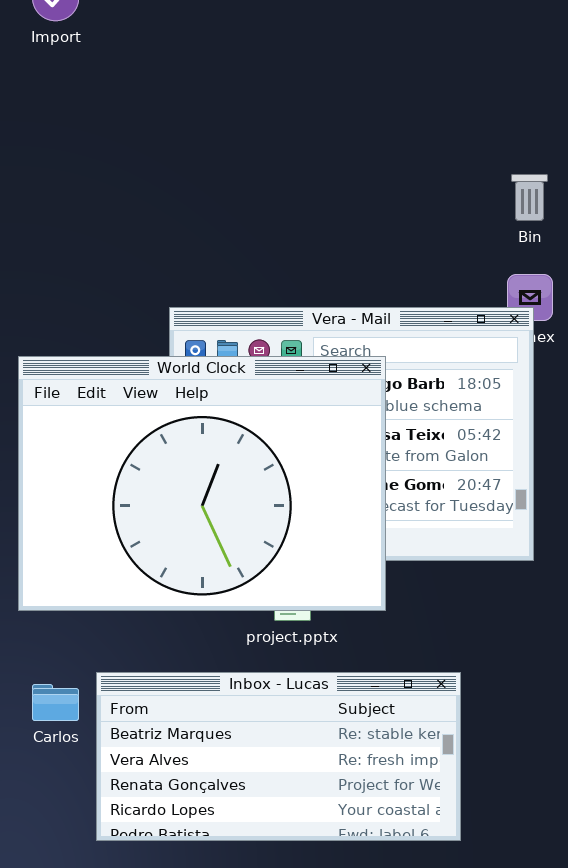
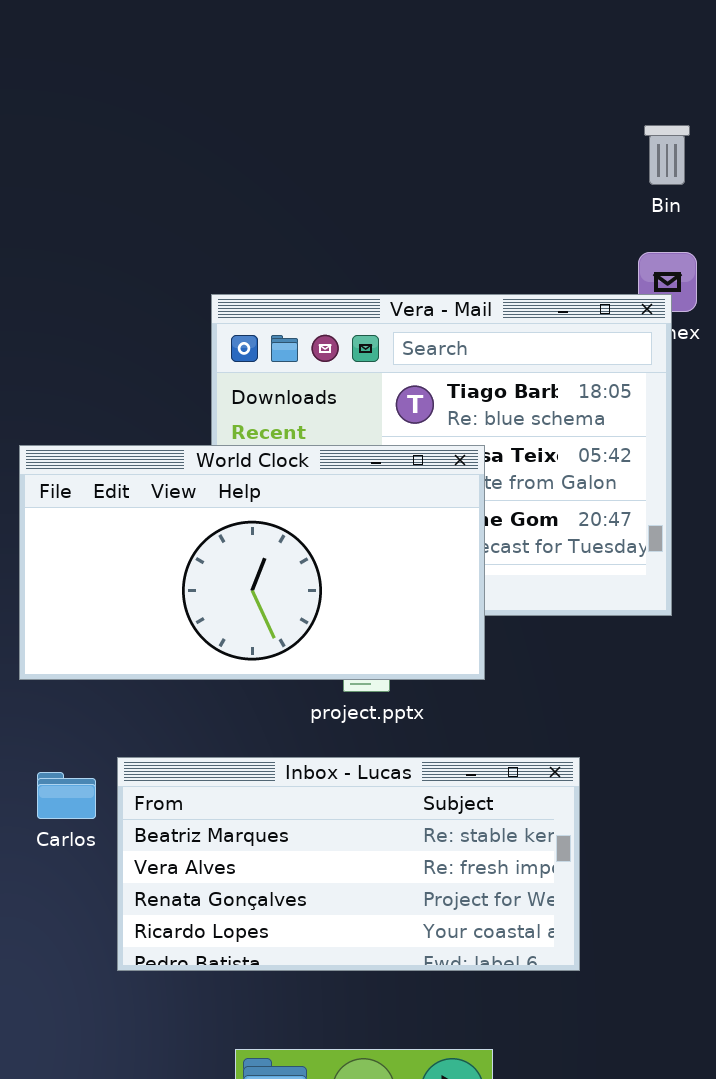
World Clock: [18,356,386,611] -> [19,445,485,680], resized

